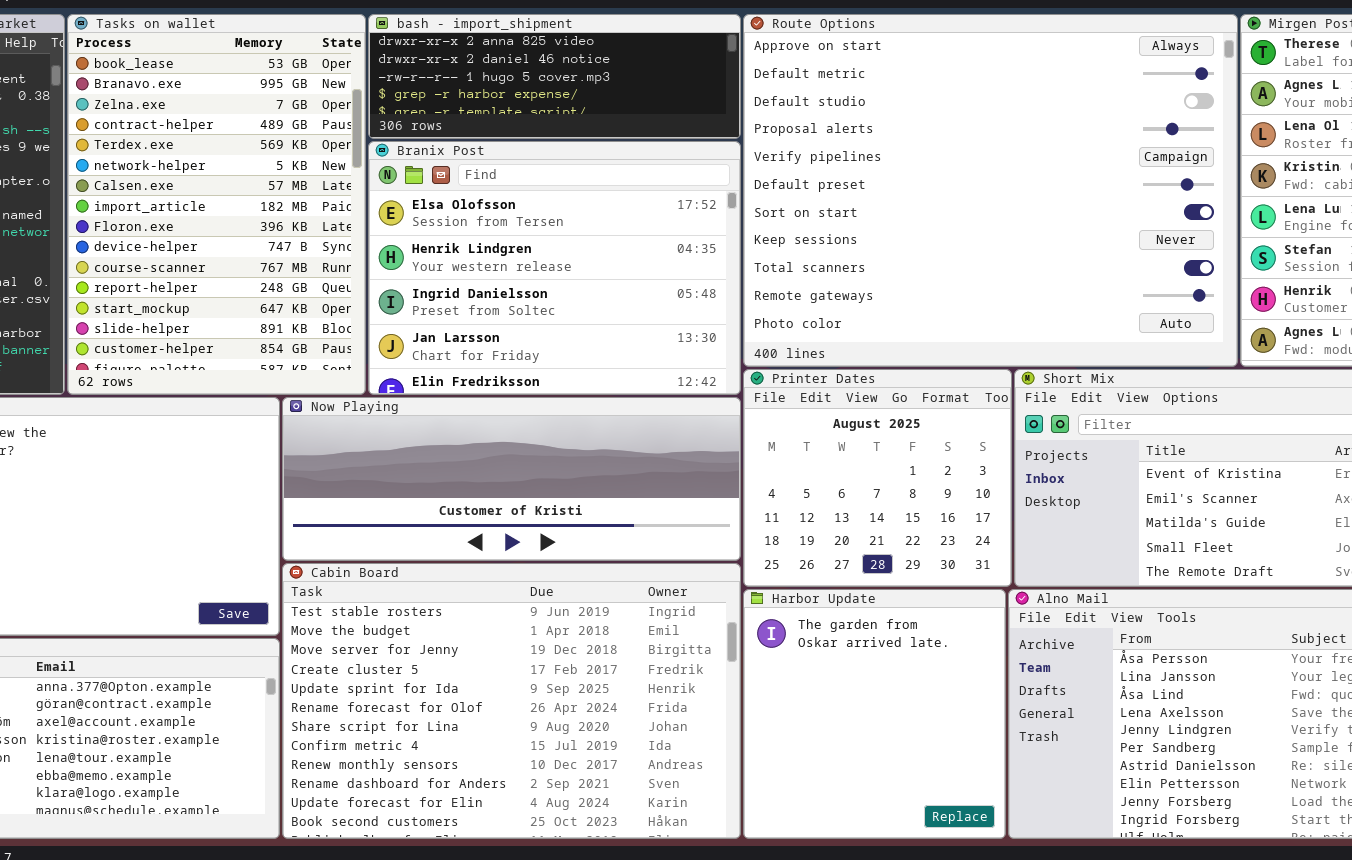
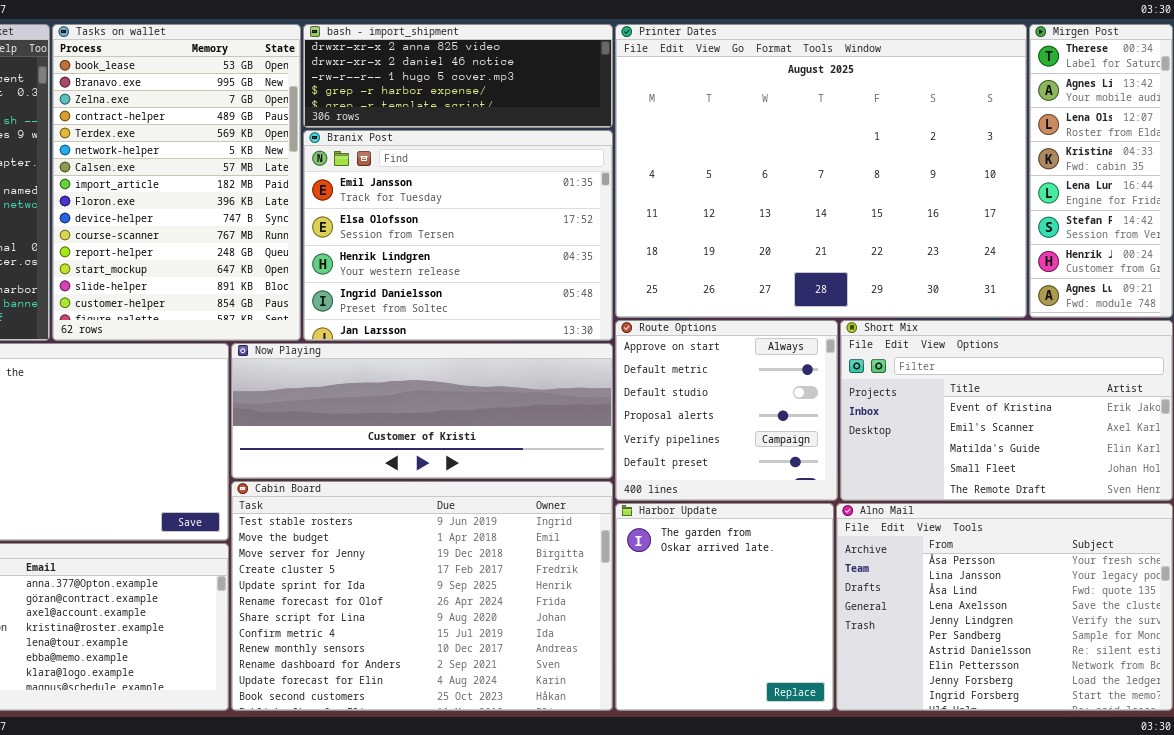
Route Options: [743,14,1238,367] -> [615,320,838,501], moved, resized
Branix Post: [368,141,741,395] -> [303,130,613,341], scrolled up 1 row
Printer Dates: [743,369,1012,587] -> [615,24,1027,318], moved, resized

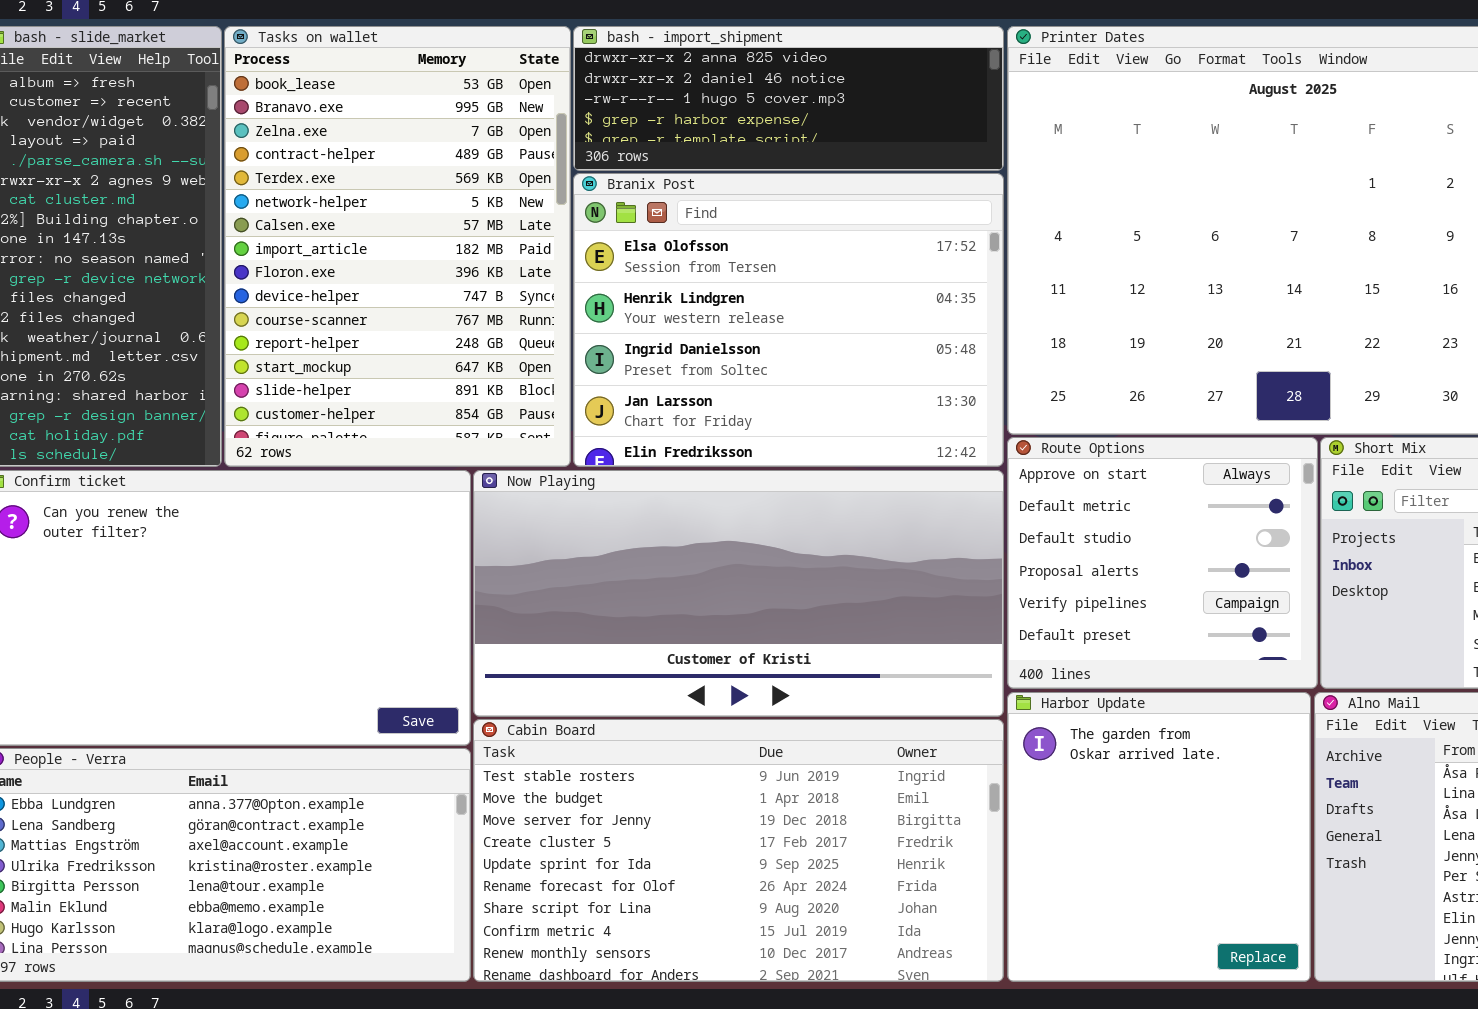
Branix Post: [303,130,613,341] -> [573,173,1004,467], scrolled down 1 row
Now Playing: [231,343,613,479] -> [473,470,1004,717], resized
Cabin Board: [231,481,613,711] -> [473,719,1004,982], resized

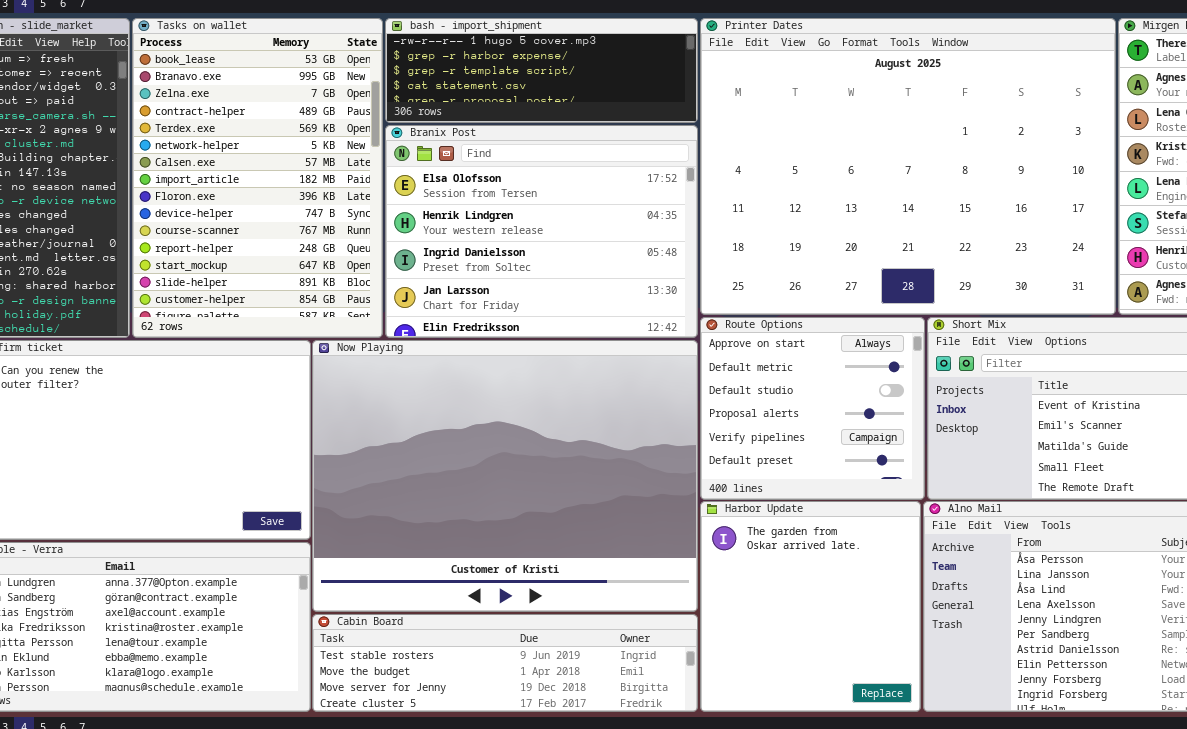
bash - import_shipment: [573,26,1004,171] -> [385,18,698,123], scrolled down 2 rows
Now Playing: [473,470,1004,717] -> [312,340,698,612], resized
Cabin Board: [473,719,1004,982] -> [312,614,698,712], resized

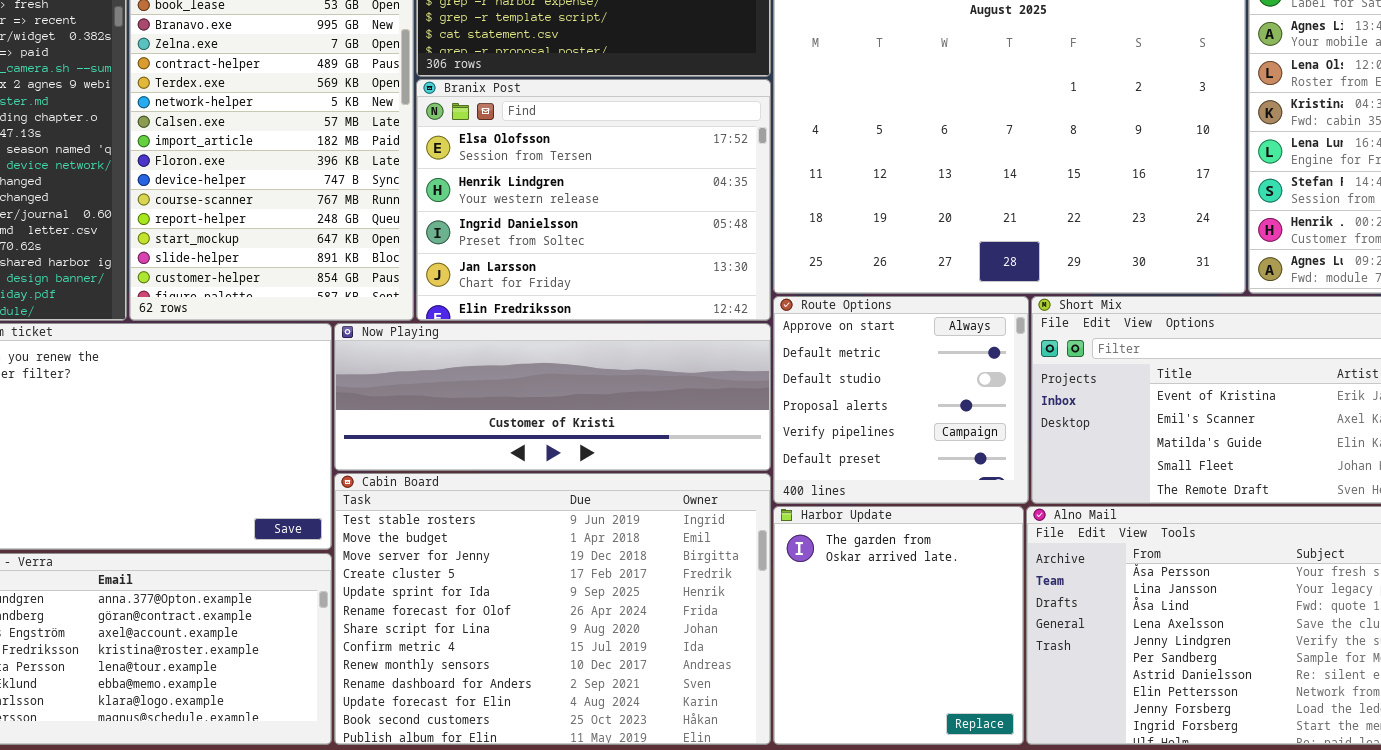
Now Playing: [312,340,698,612] -> [334,323,771,471], resized
Cabin Board: [312,614,698,712] -> [334,473,771,745], resized

